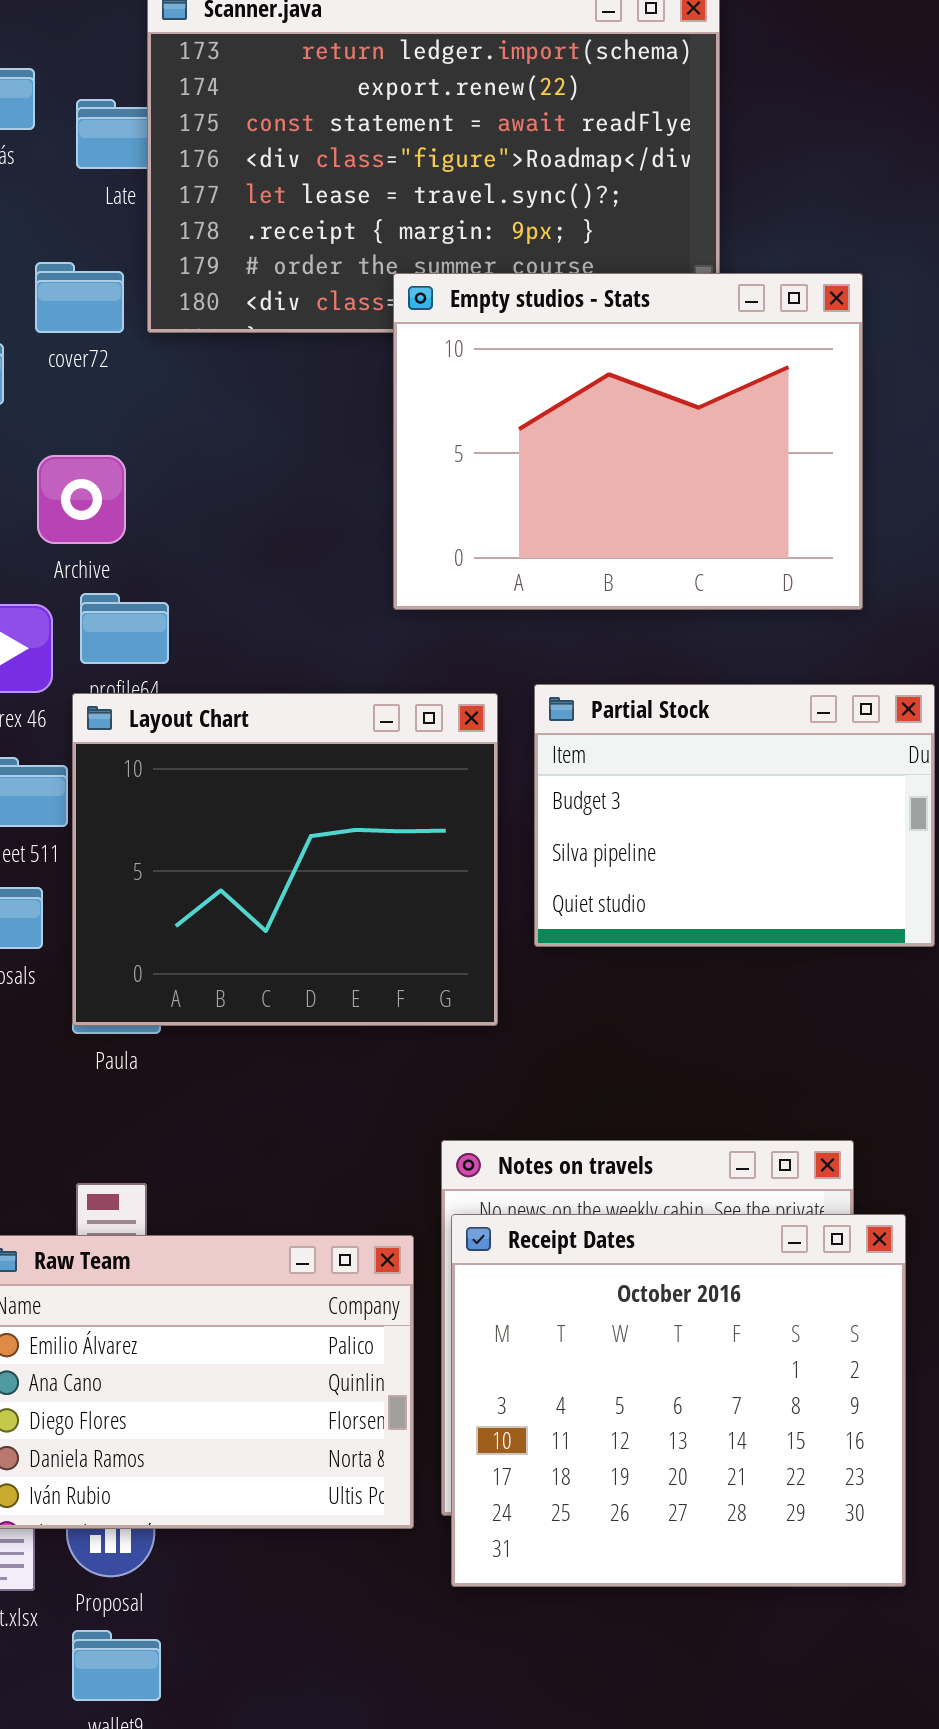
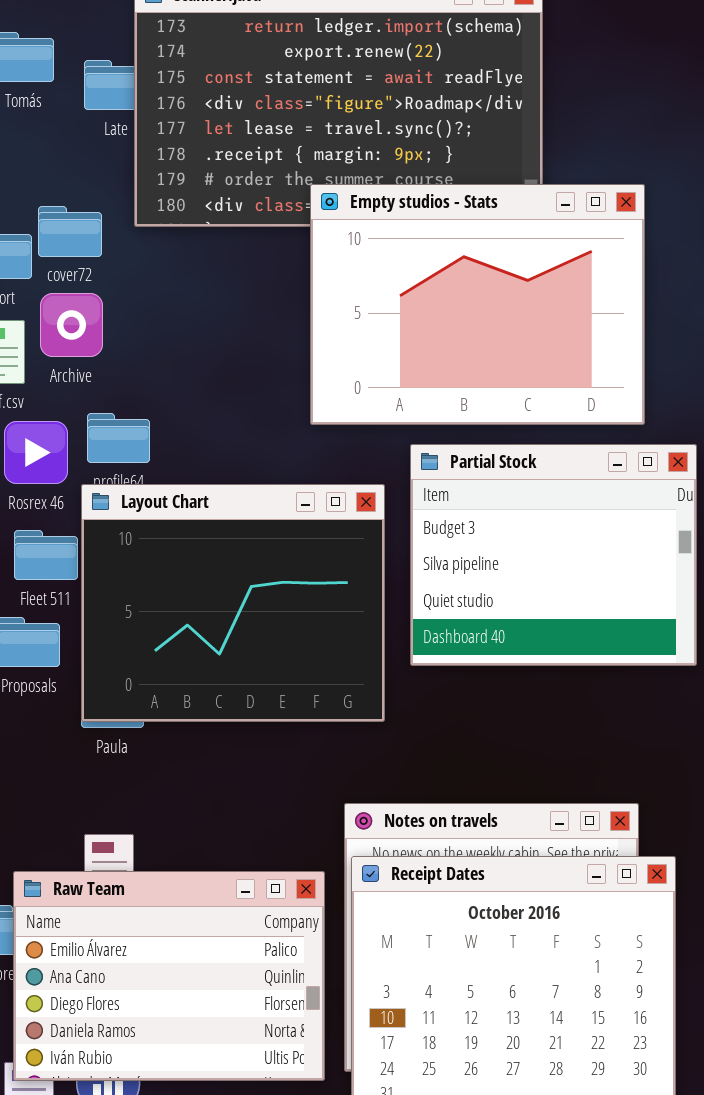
cover72: [35,262,124,333] -> [38,206,102,257], moved
Archive: [37,455,126,544] -> [40,293,103,357], moved
Partial Stock: [534,684,935,947] -> [410,444,697,666], resized

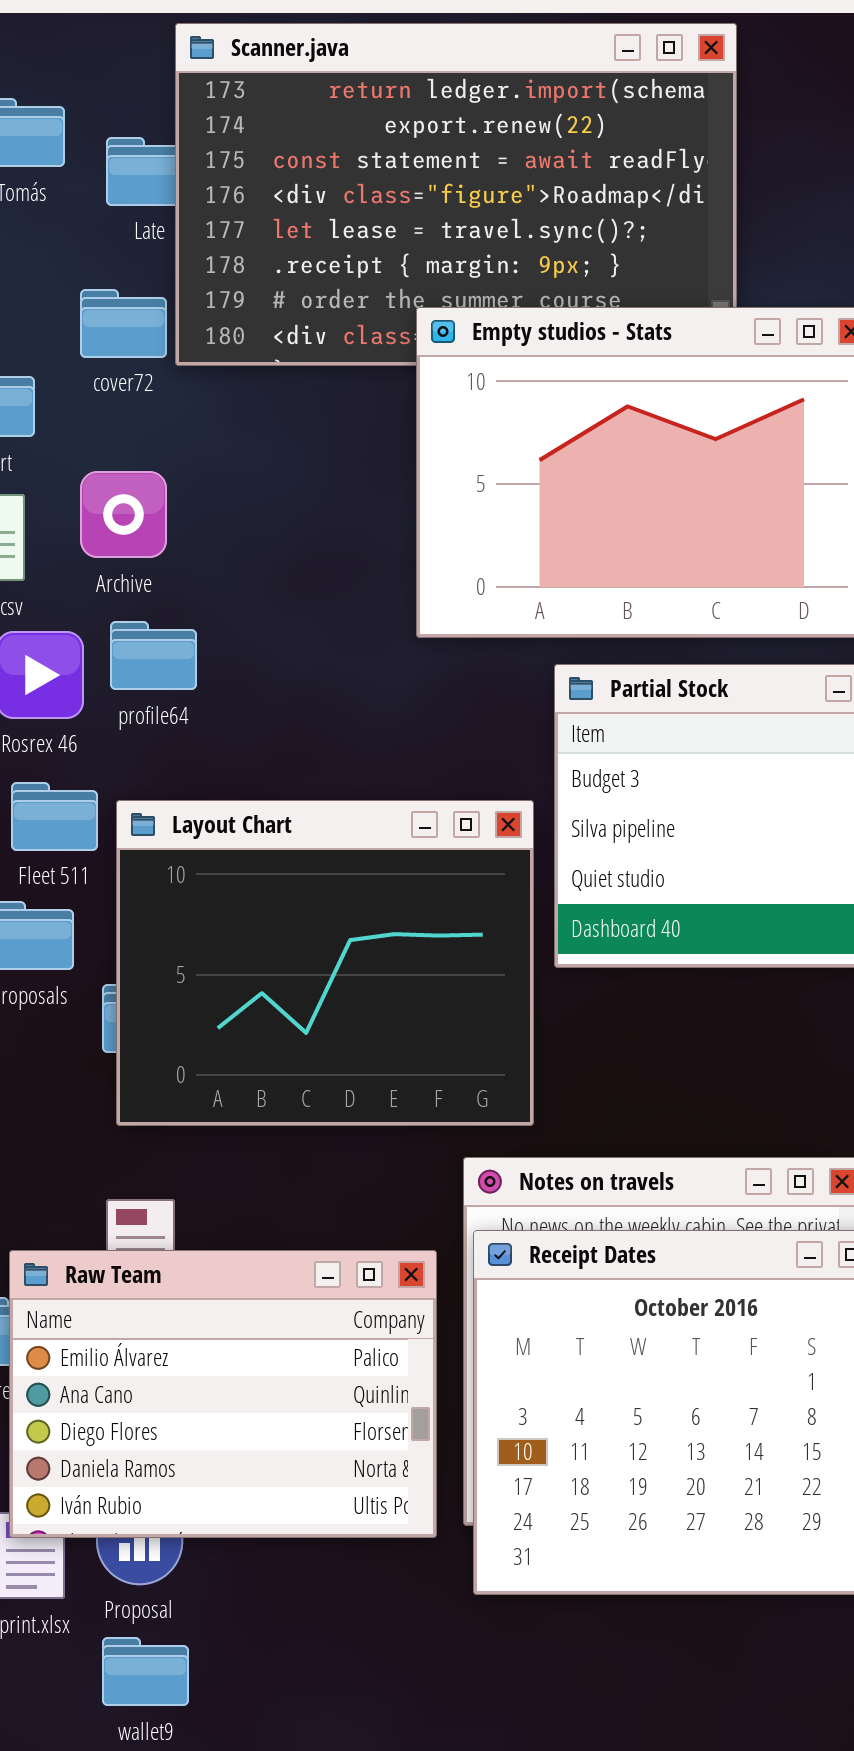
cover72: [38,206,102,257] -> [80,289,167,358], moved
Archive: [40,293,103,357] -> [80,471,167,558], moved
Layout Chart: [81,484,385,722] -> [116,800,534,1126], moved

